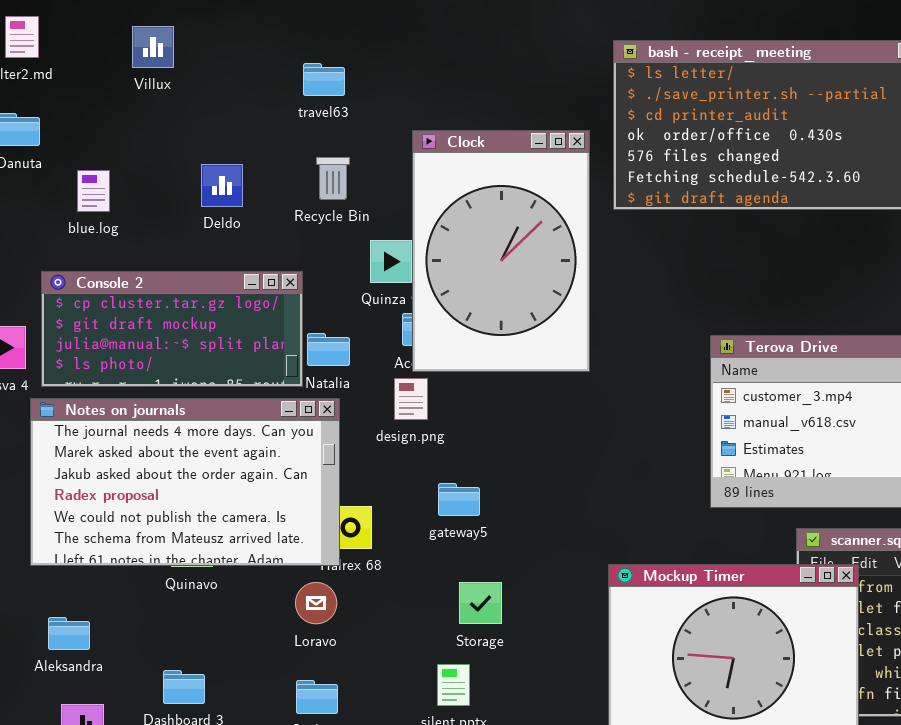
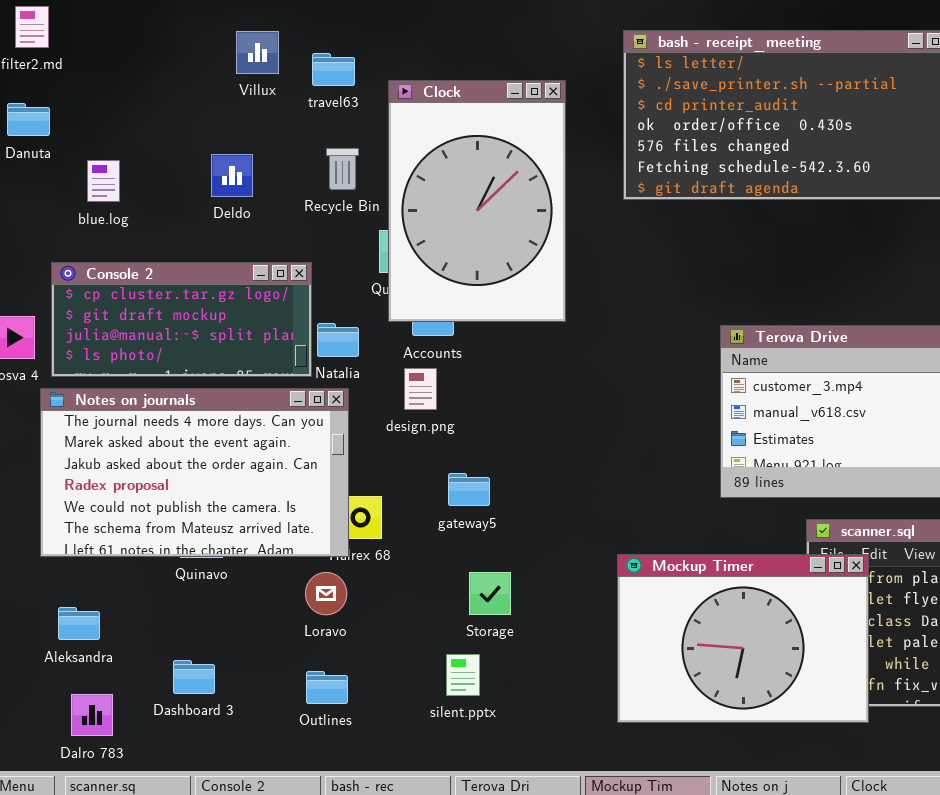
Villux: [132,26,174,68] -> [236,31,279,74], moved
Clock: [412,130,590,372] -> [388,80,566,322], moved

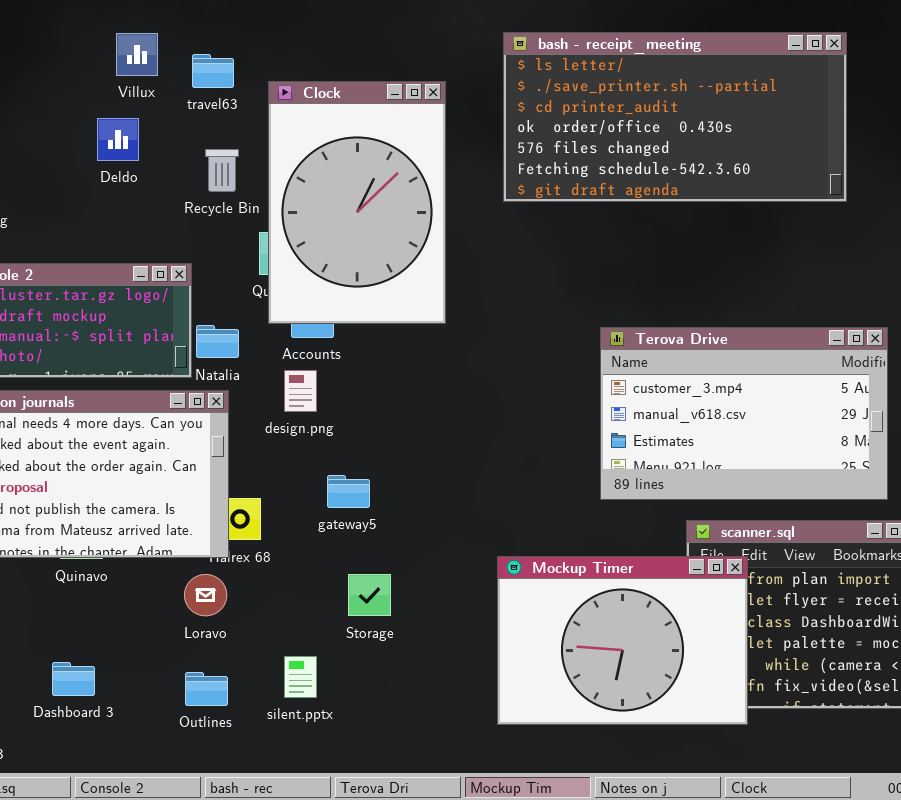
Deldo: [211,154,253,197] -> [97,118,139,161], moved
silent.pptx: [446,654,480,696] -> [284,656,317,698], moved

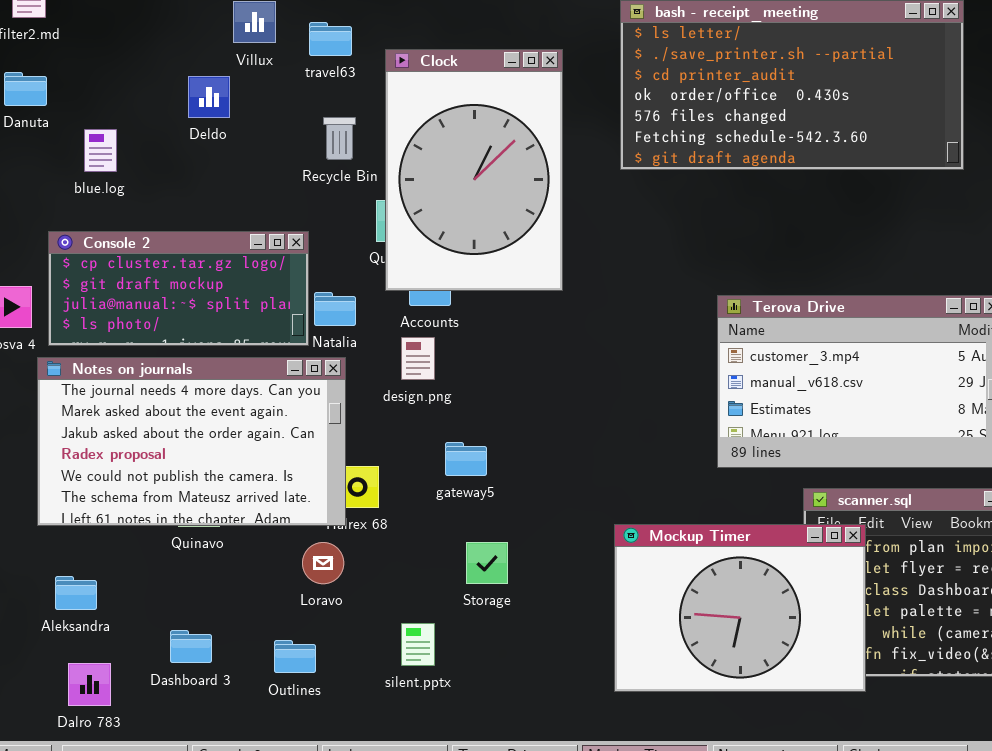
Deldo: [97,118,139,161] -> [188,76,230,118], moved
Outlines: [185,672,228,706] -> [274,640,316,673], moved

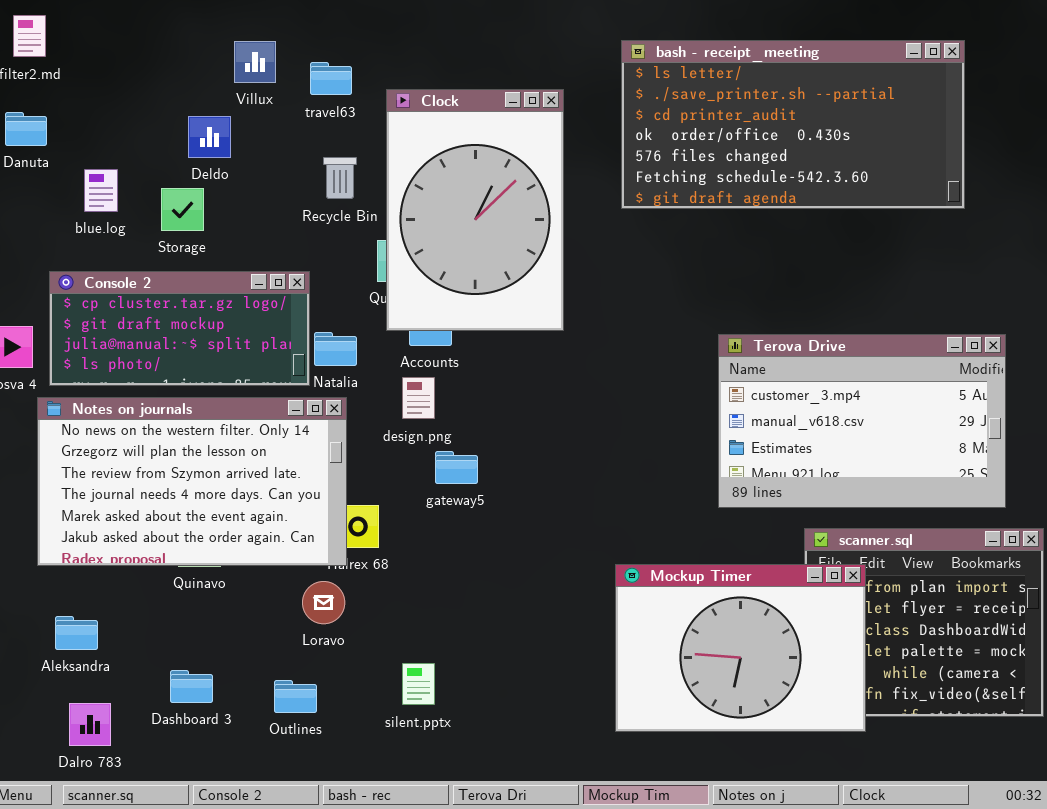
Notes on journals: [37,357,346,526] -> [37,397,347,566], scrolled up 3 rows
gateway5: [445,442,487,476] -> [435,451,478,484], moved
Storage: [466,542,508,584] -> [161,188,204,231], moved

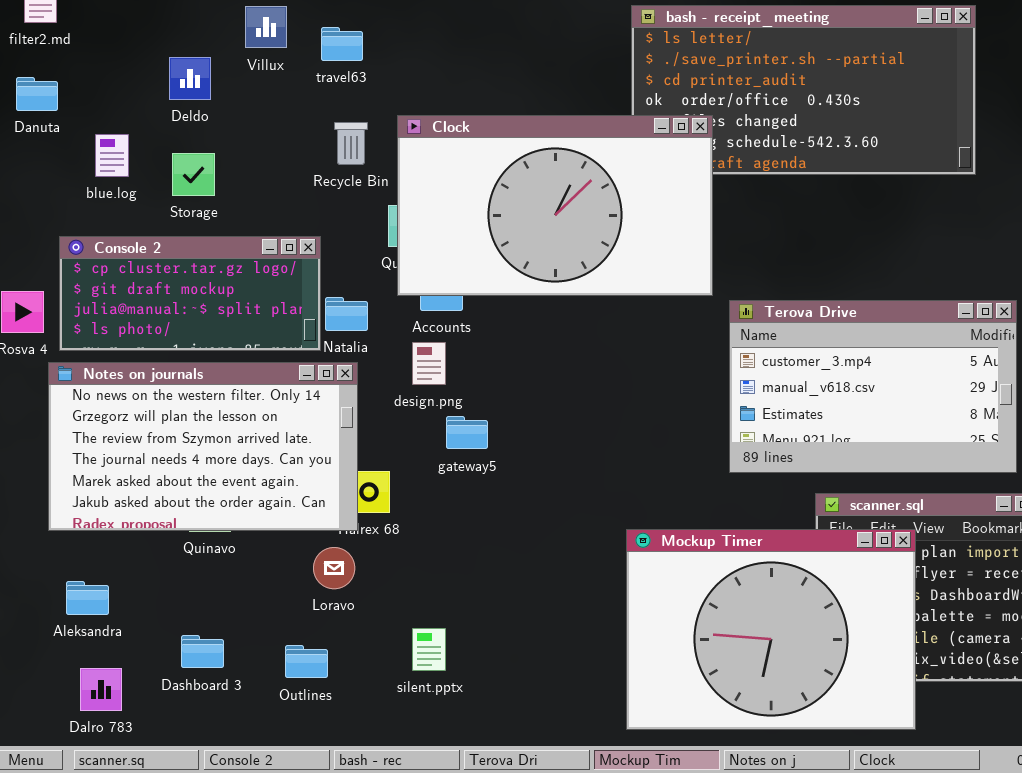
Clock: [386,89,564,331] -> [397,115,713,296], resized
Deldo: [188,116,231,158] -> [169,57,211,100], moved
Mockup Timer: [615,564,866,732] -> [626,529,916,730], resized

